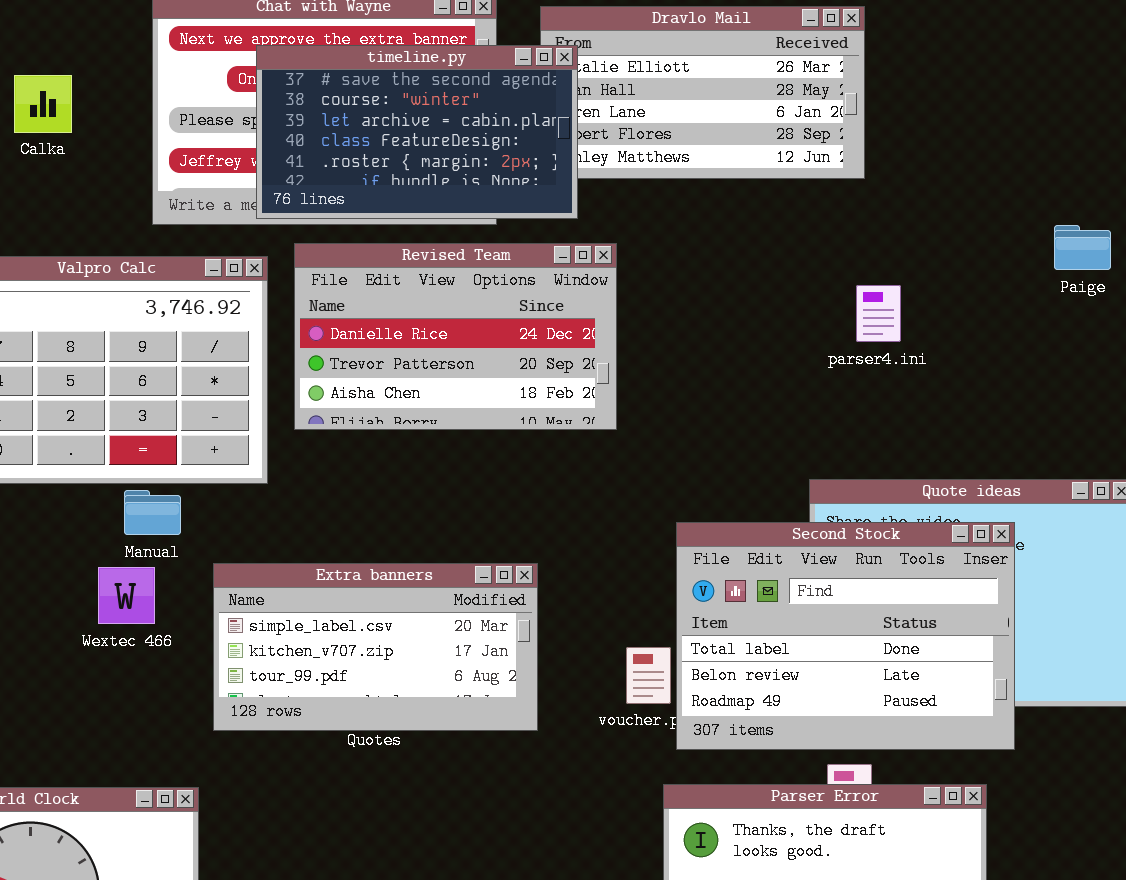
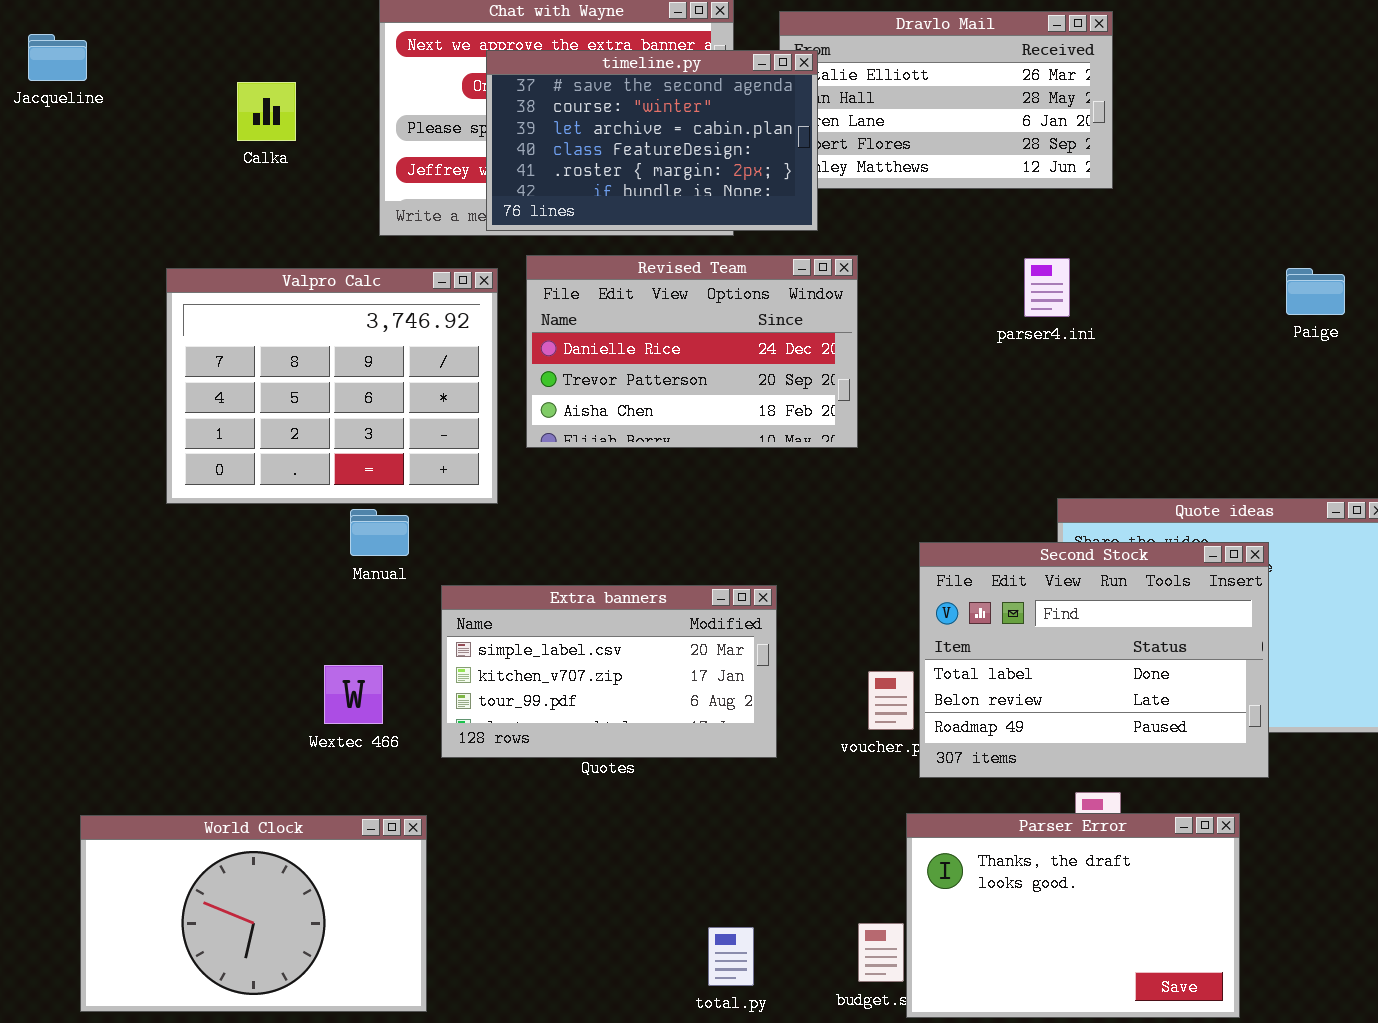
Paige: [1054,225,1111,270] -> [1286,268,1345,315], moved
parser4.ini: [856,285,901,342] -> [1024,258,1070,317], moved
Wextec 466: [98,567,155,624] -> [324,665,383,724], moved

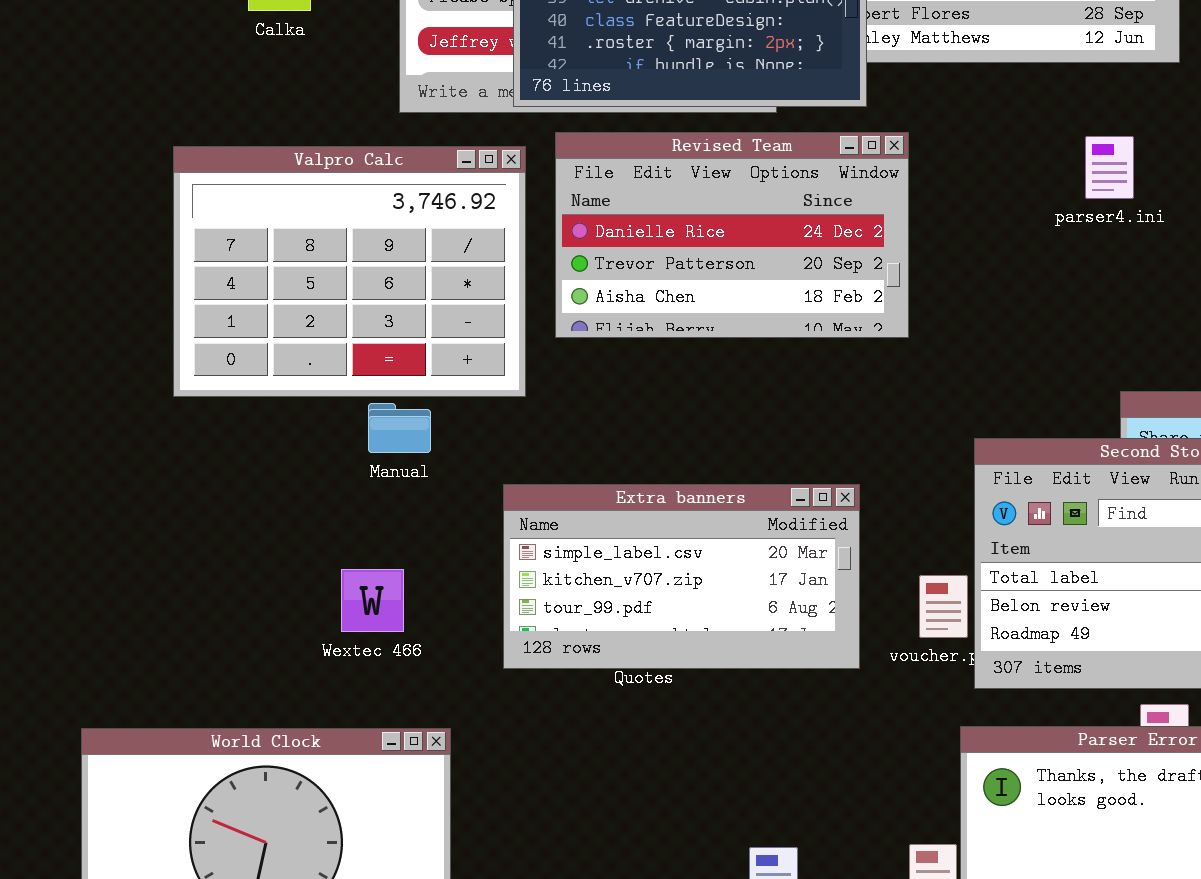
Extra banners: [441,585,777,758] -> [503,484,860,669], moved

